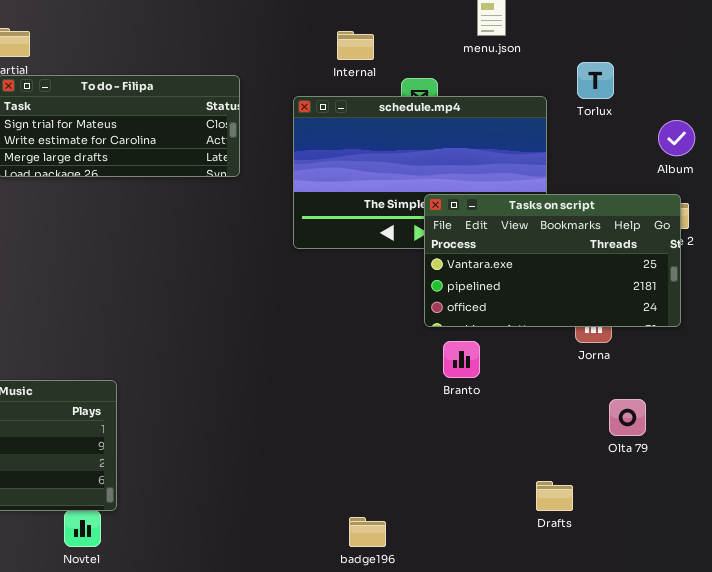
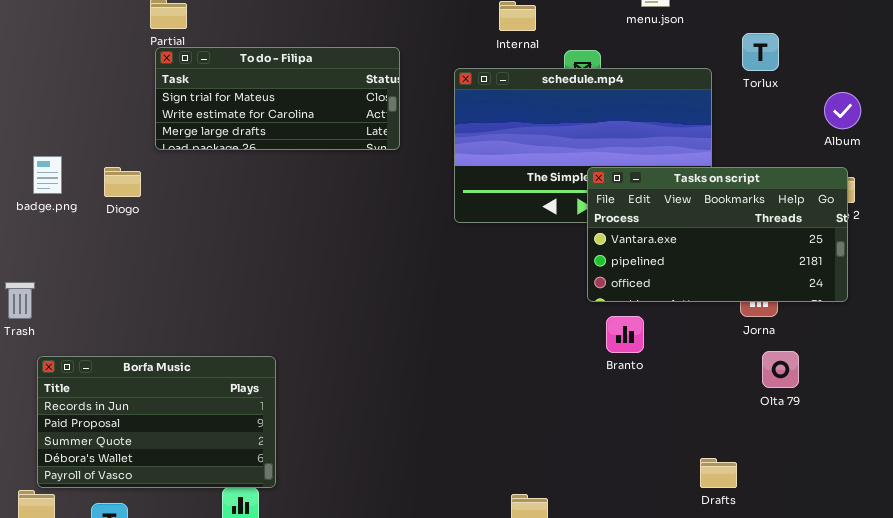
Olta 79: [609,399,646,436] -> [762,351,799,388], moved

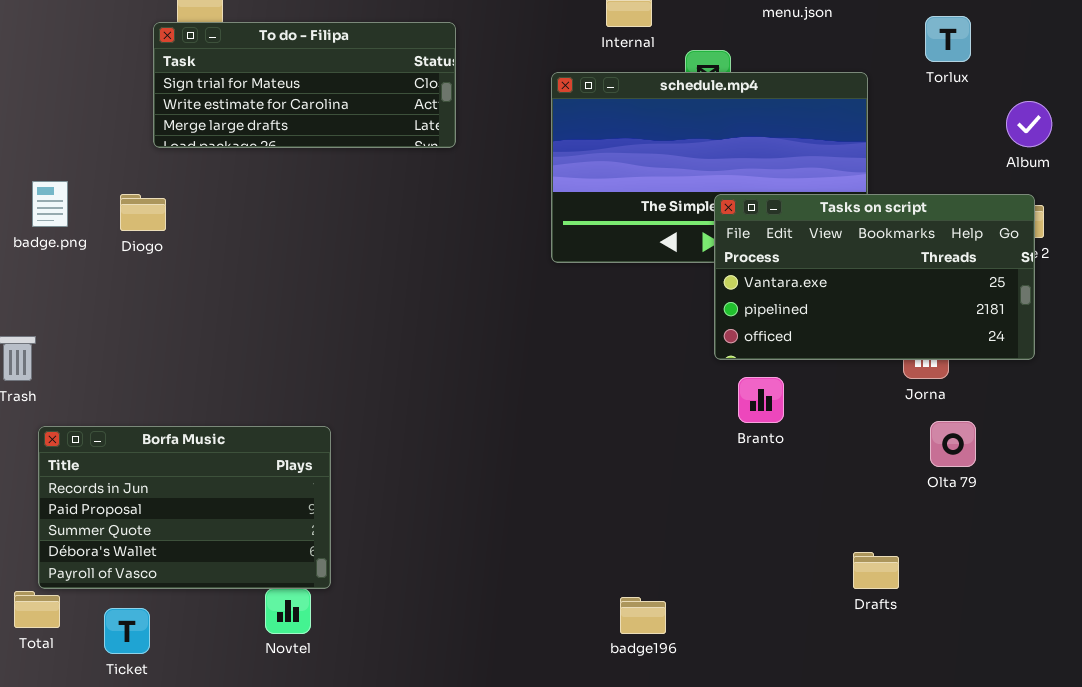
Torlux: [742,33,779,71] -> [925,16,971,62], moved
To do - Filipa: [155,47,400,150] -> [153,22,456,148], moved

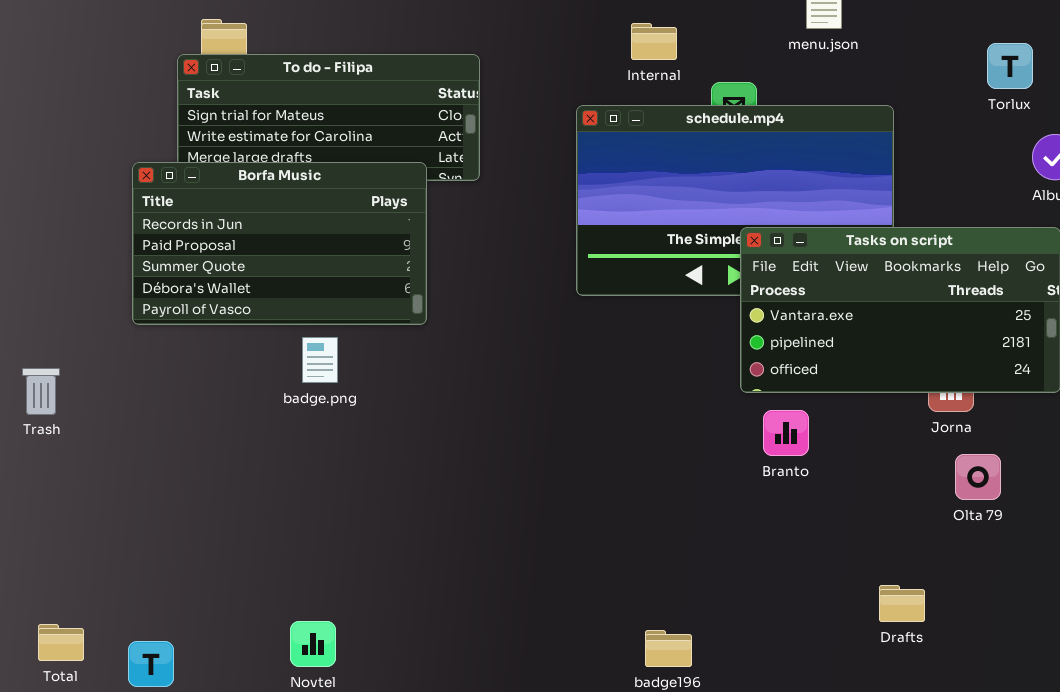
Torlux: [925,16,971,62] -> [987,43,1033,89], moved
badge.png: [32,181,68,227] -> [302,337,338,383], moved
Borfa Music: [38,426,331,589] -> [132,162,427,325], moved

